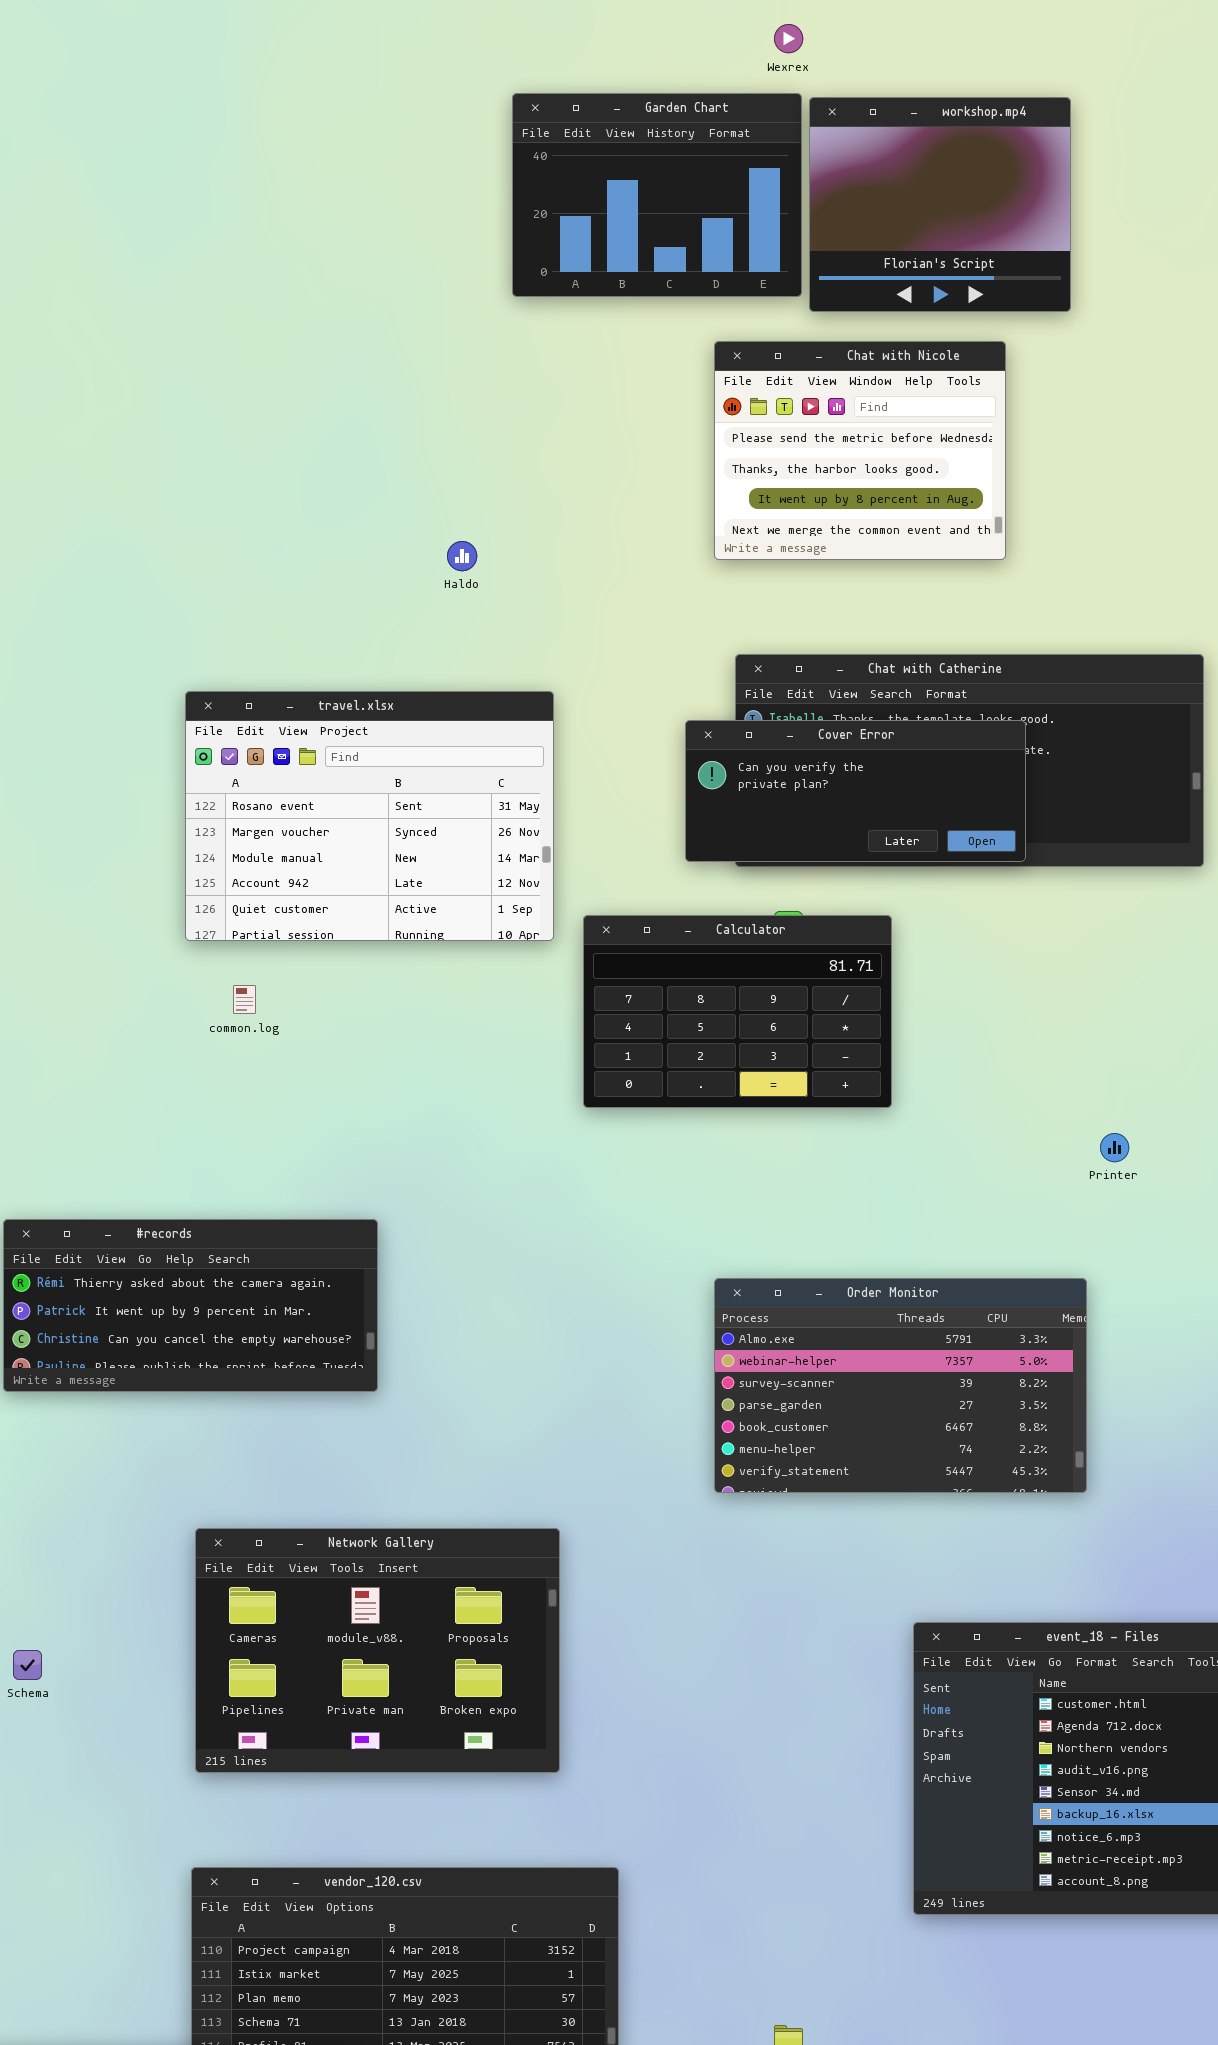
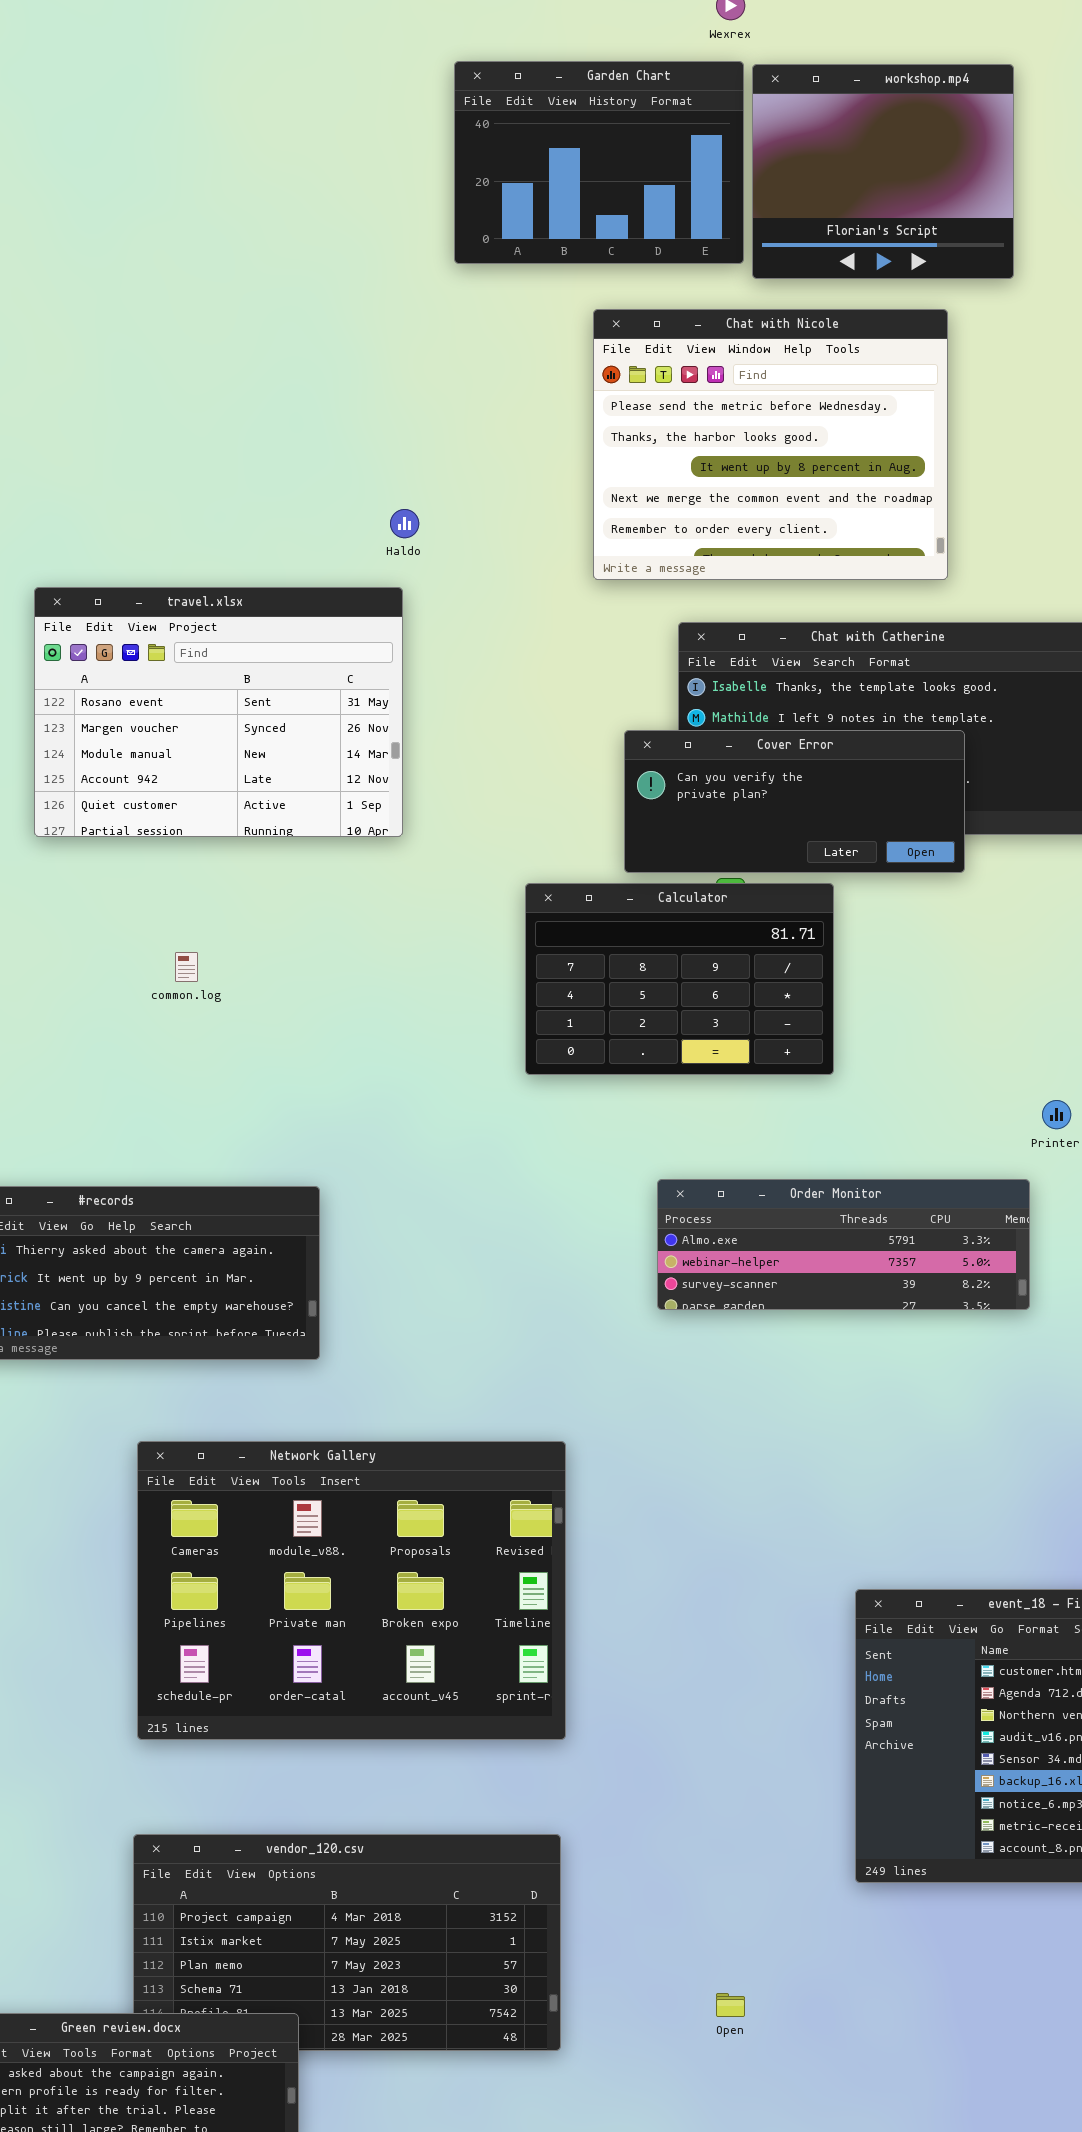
Chat with Nicole: [714,341,1006,560] -> [593,309,948,580], resized
travel.xlsx: [185,691,554,941] -> [34,587,403,837], moved
Cover Error: [685,720,1026,862] -> [624,730,965,873], moved
Order Monitor: [714,1278,1087,1493] -> [657,1179,1030,1310], moved, resized
Network Gallery: [195,1528,560,1773] -> [137,1441,566,1740], resized

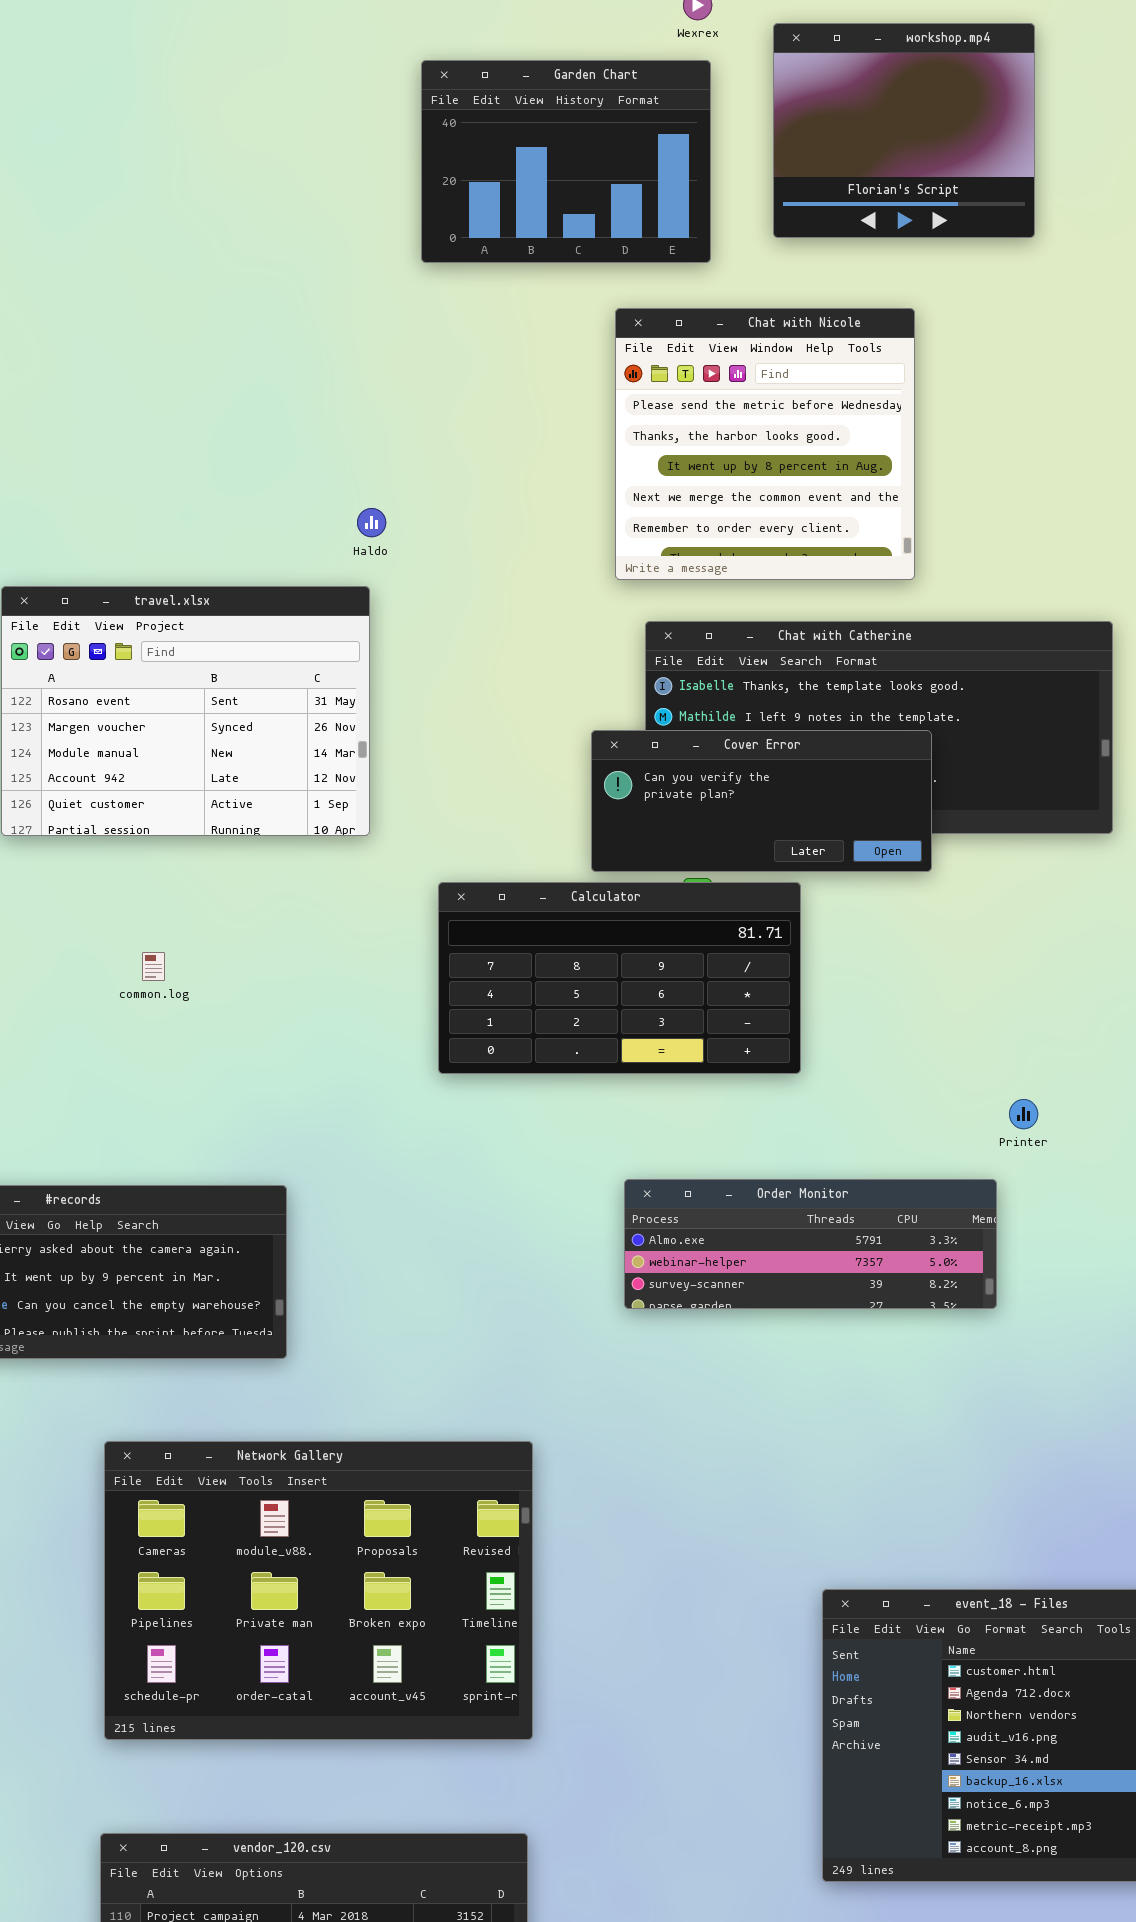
workshop.mp4: [752,64,1014,279] -> [773,23,1035,238], moved
Chat with Nicole: [593,309,948,580] -> [615,308,915,580], resized
Calculator: [525,883,834,1075] -> [438,882,801,1074], resized

